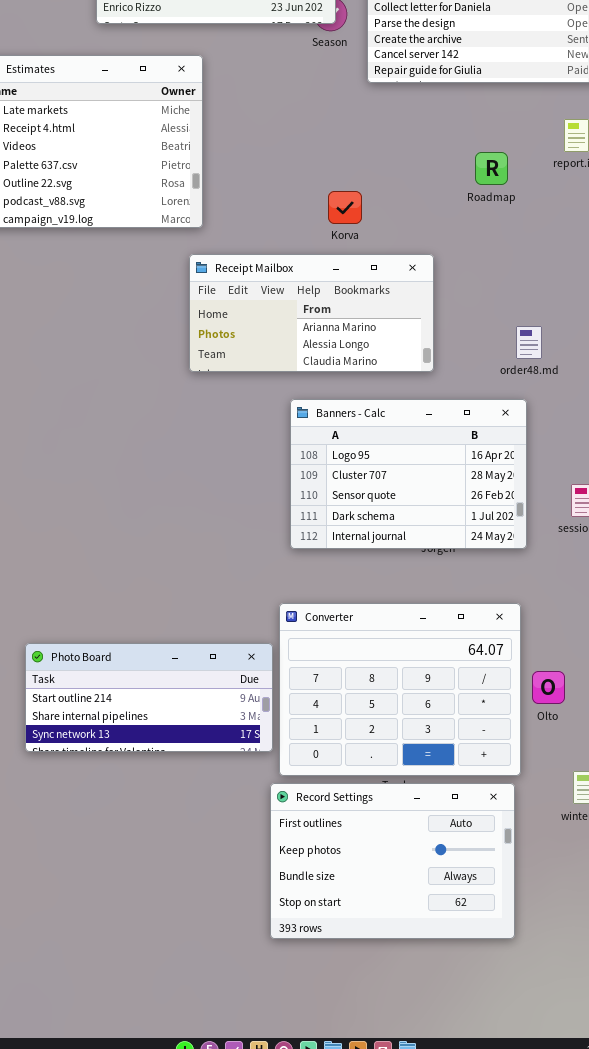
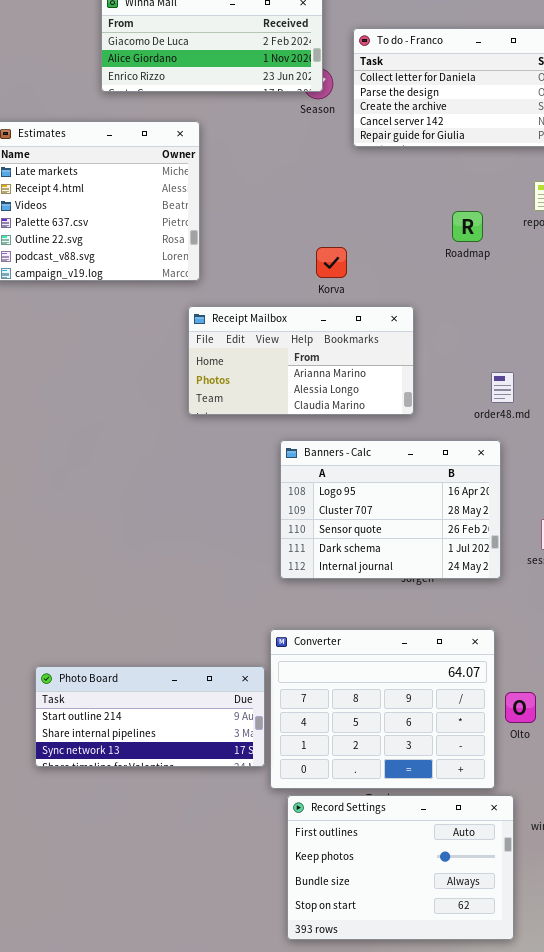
Record Settings: [270,783,515,939] -> [287,795,514,940], moved

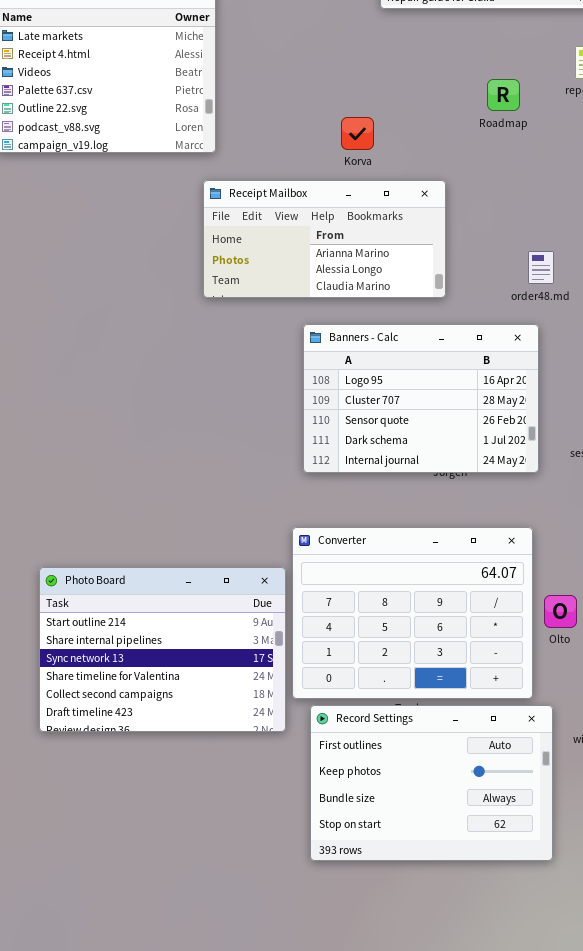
Photo Board: [35,666,265,767] -> [39,567,286,732], resized

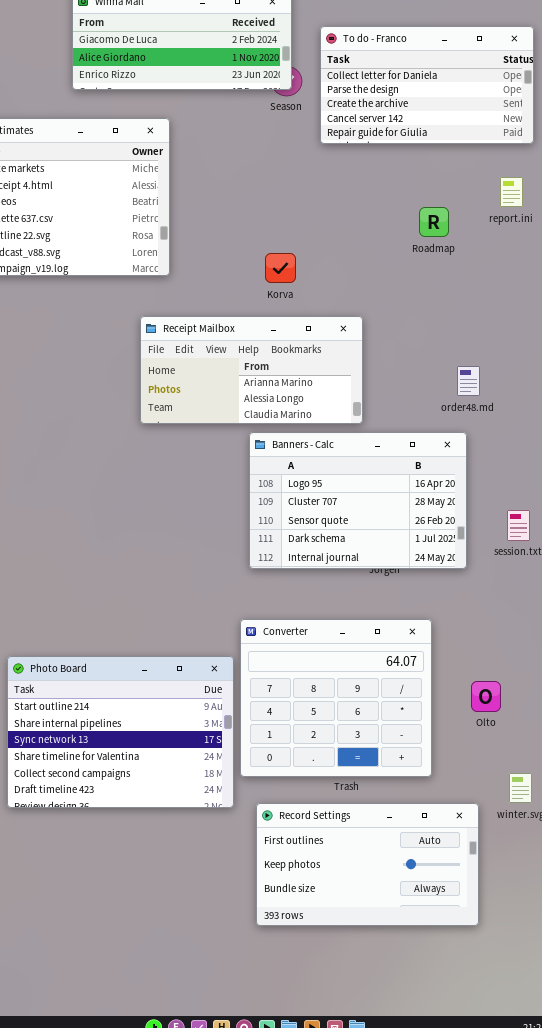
Korva: [341,117,374,150] -> [265,253,296,283], moved
Receipt Mailbox: [203,180,446,298] -> [140,316,363,424], moved
Converter: [292,527,533,699] -> [240,619,432,777], resized
Record Settings: [310,705,553,861] -> [256,803,479,926], resized

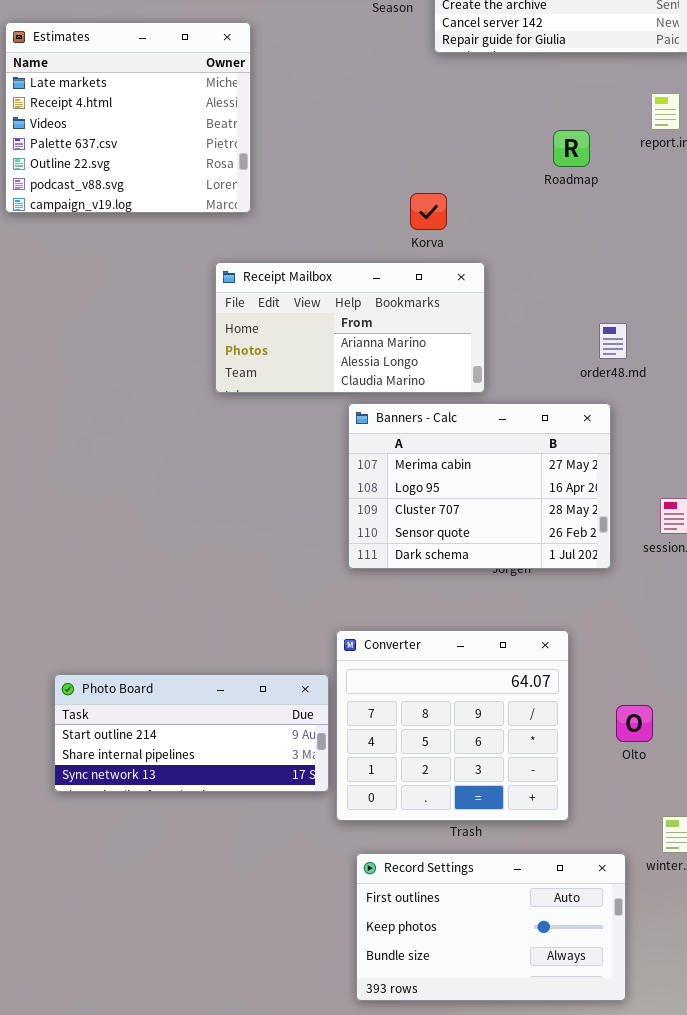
Korva: [265,253,296,283] -> [410,193,447,230], moved
Banners - Calc: [249,432,467,569] -> [348,403,611,569], scrolled up 1 row
Photo Board: [7,656,234,808] -> [54,674,329,792], resized

